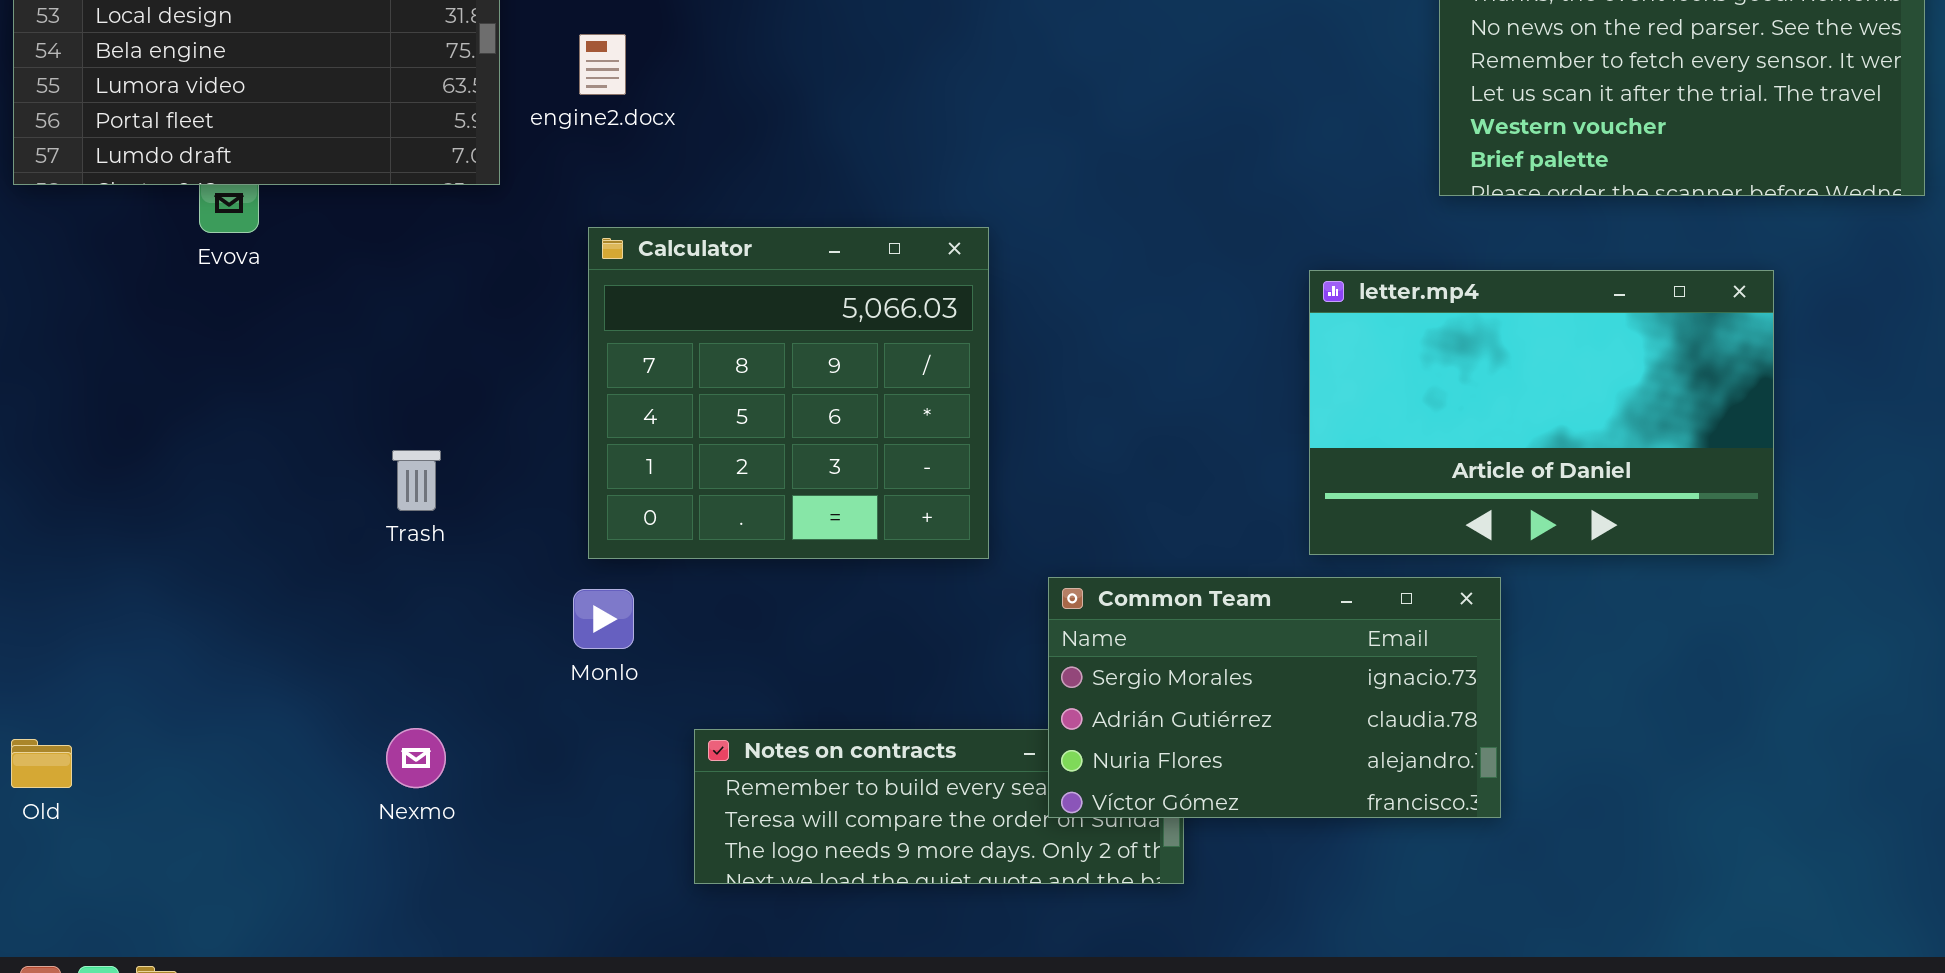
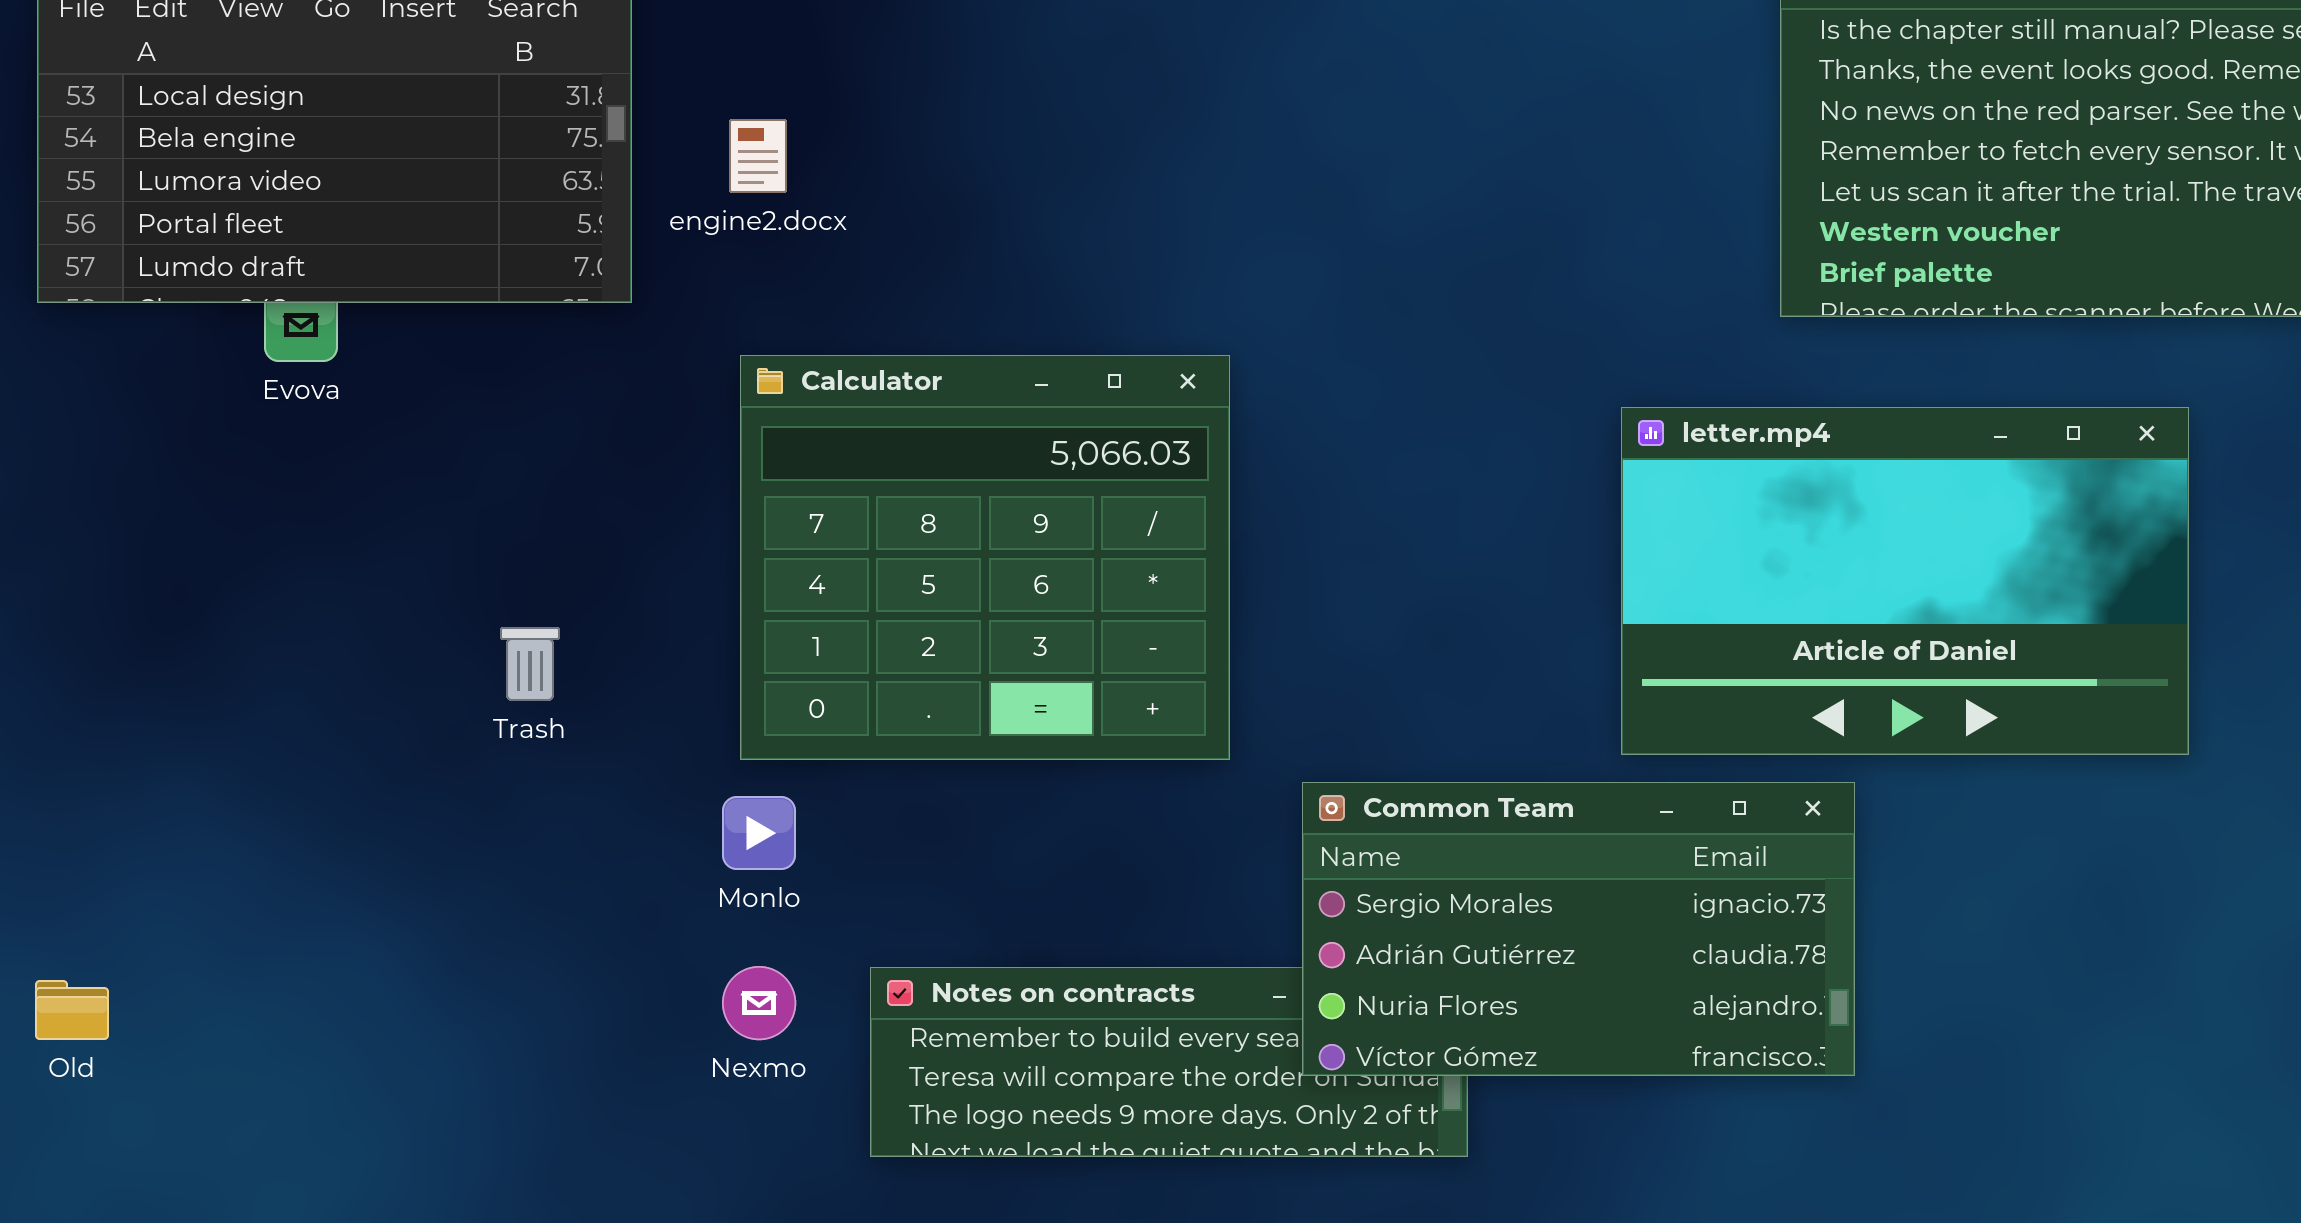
Nexmo: [386,728,446,788] -> [722,966,796,1040], moved

